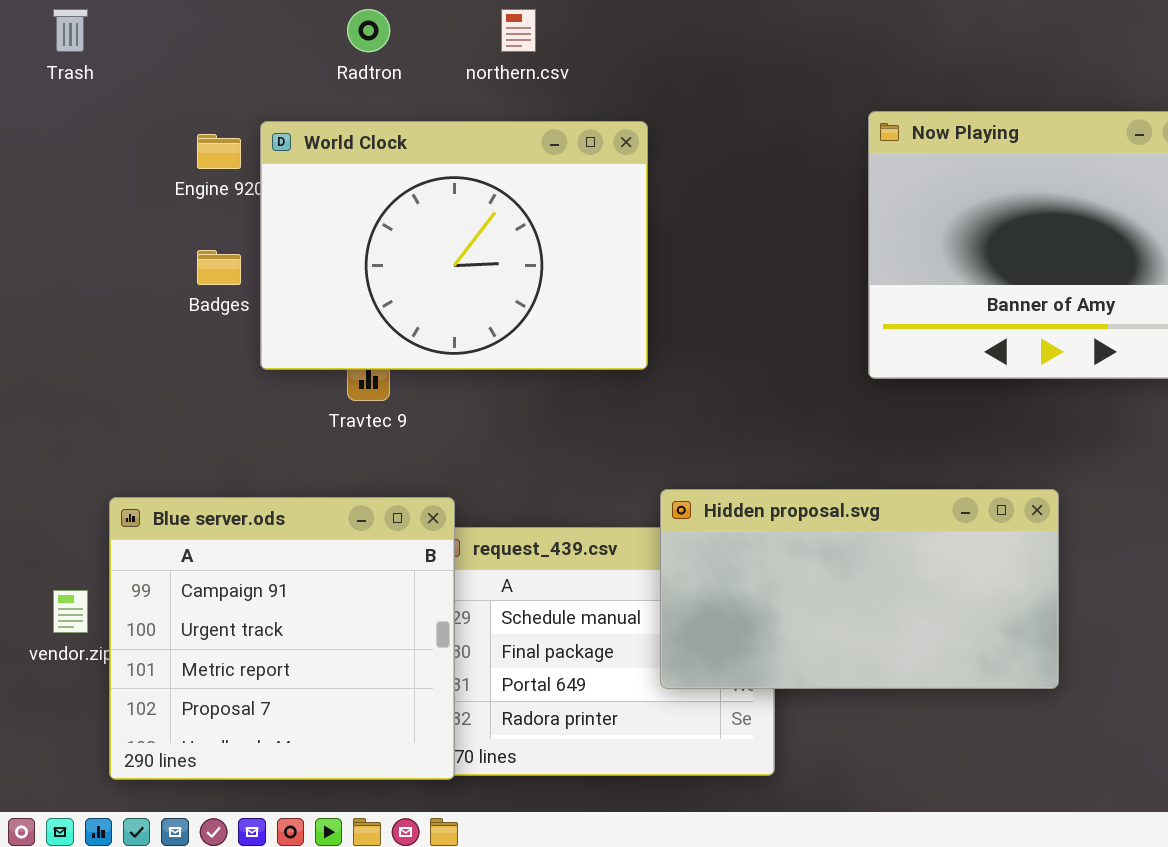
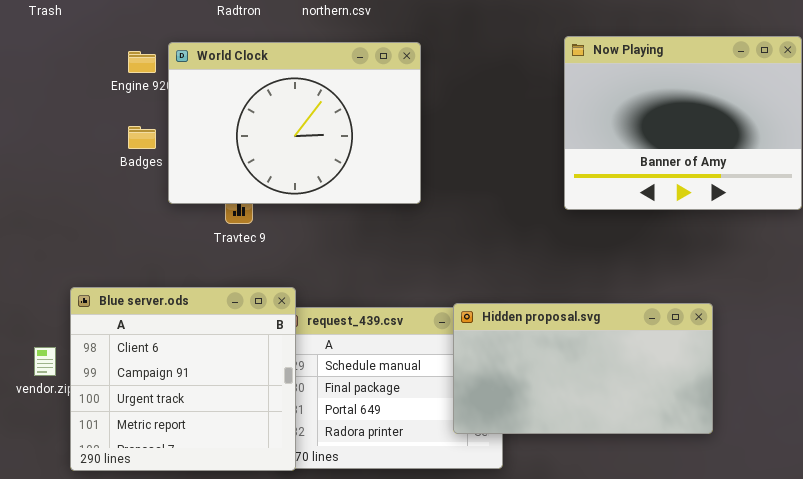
Hidden proposal.svg: [660,489,1059,689] -> [453,303,713,434], moved
Blue server.ods: [109,497,455,780] -> [70,287,296,471], scrolled up 1 row

